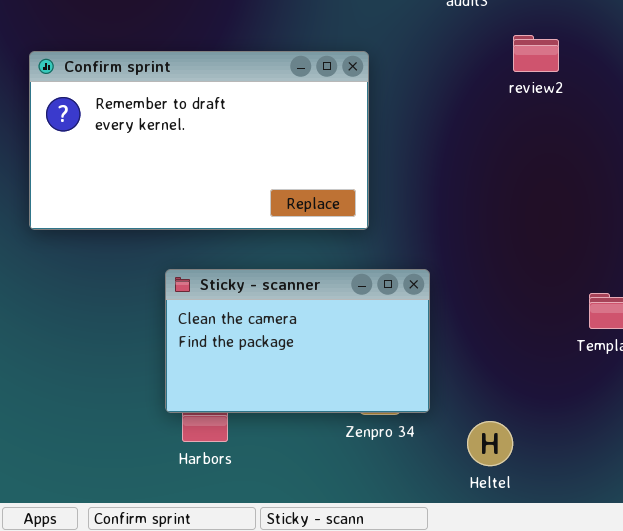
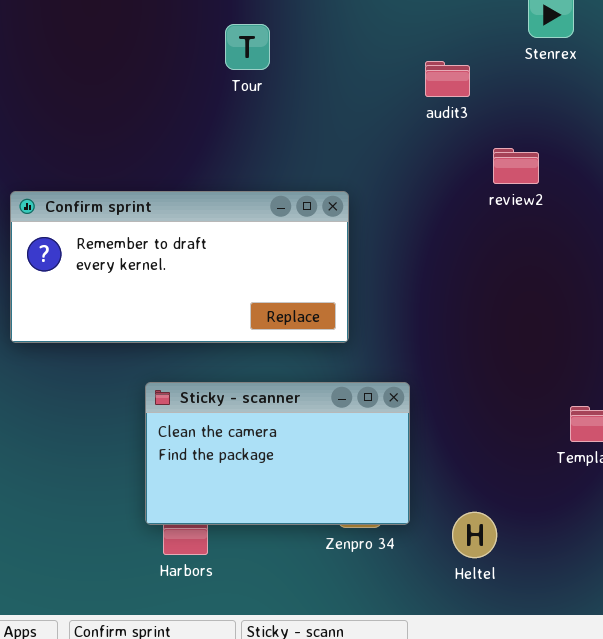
Confirm sprint: [29,51,369,230] -> [10,191,349,343], resized
Heltel: [467,421,513,466] -> [452,512,497,558], moved

